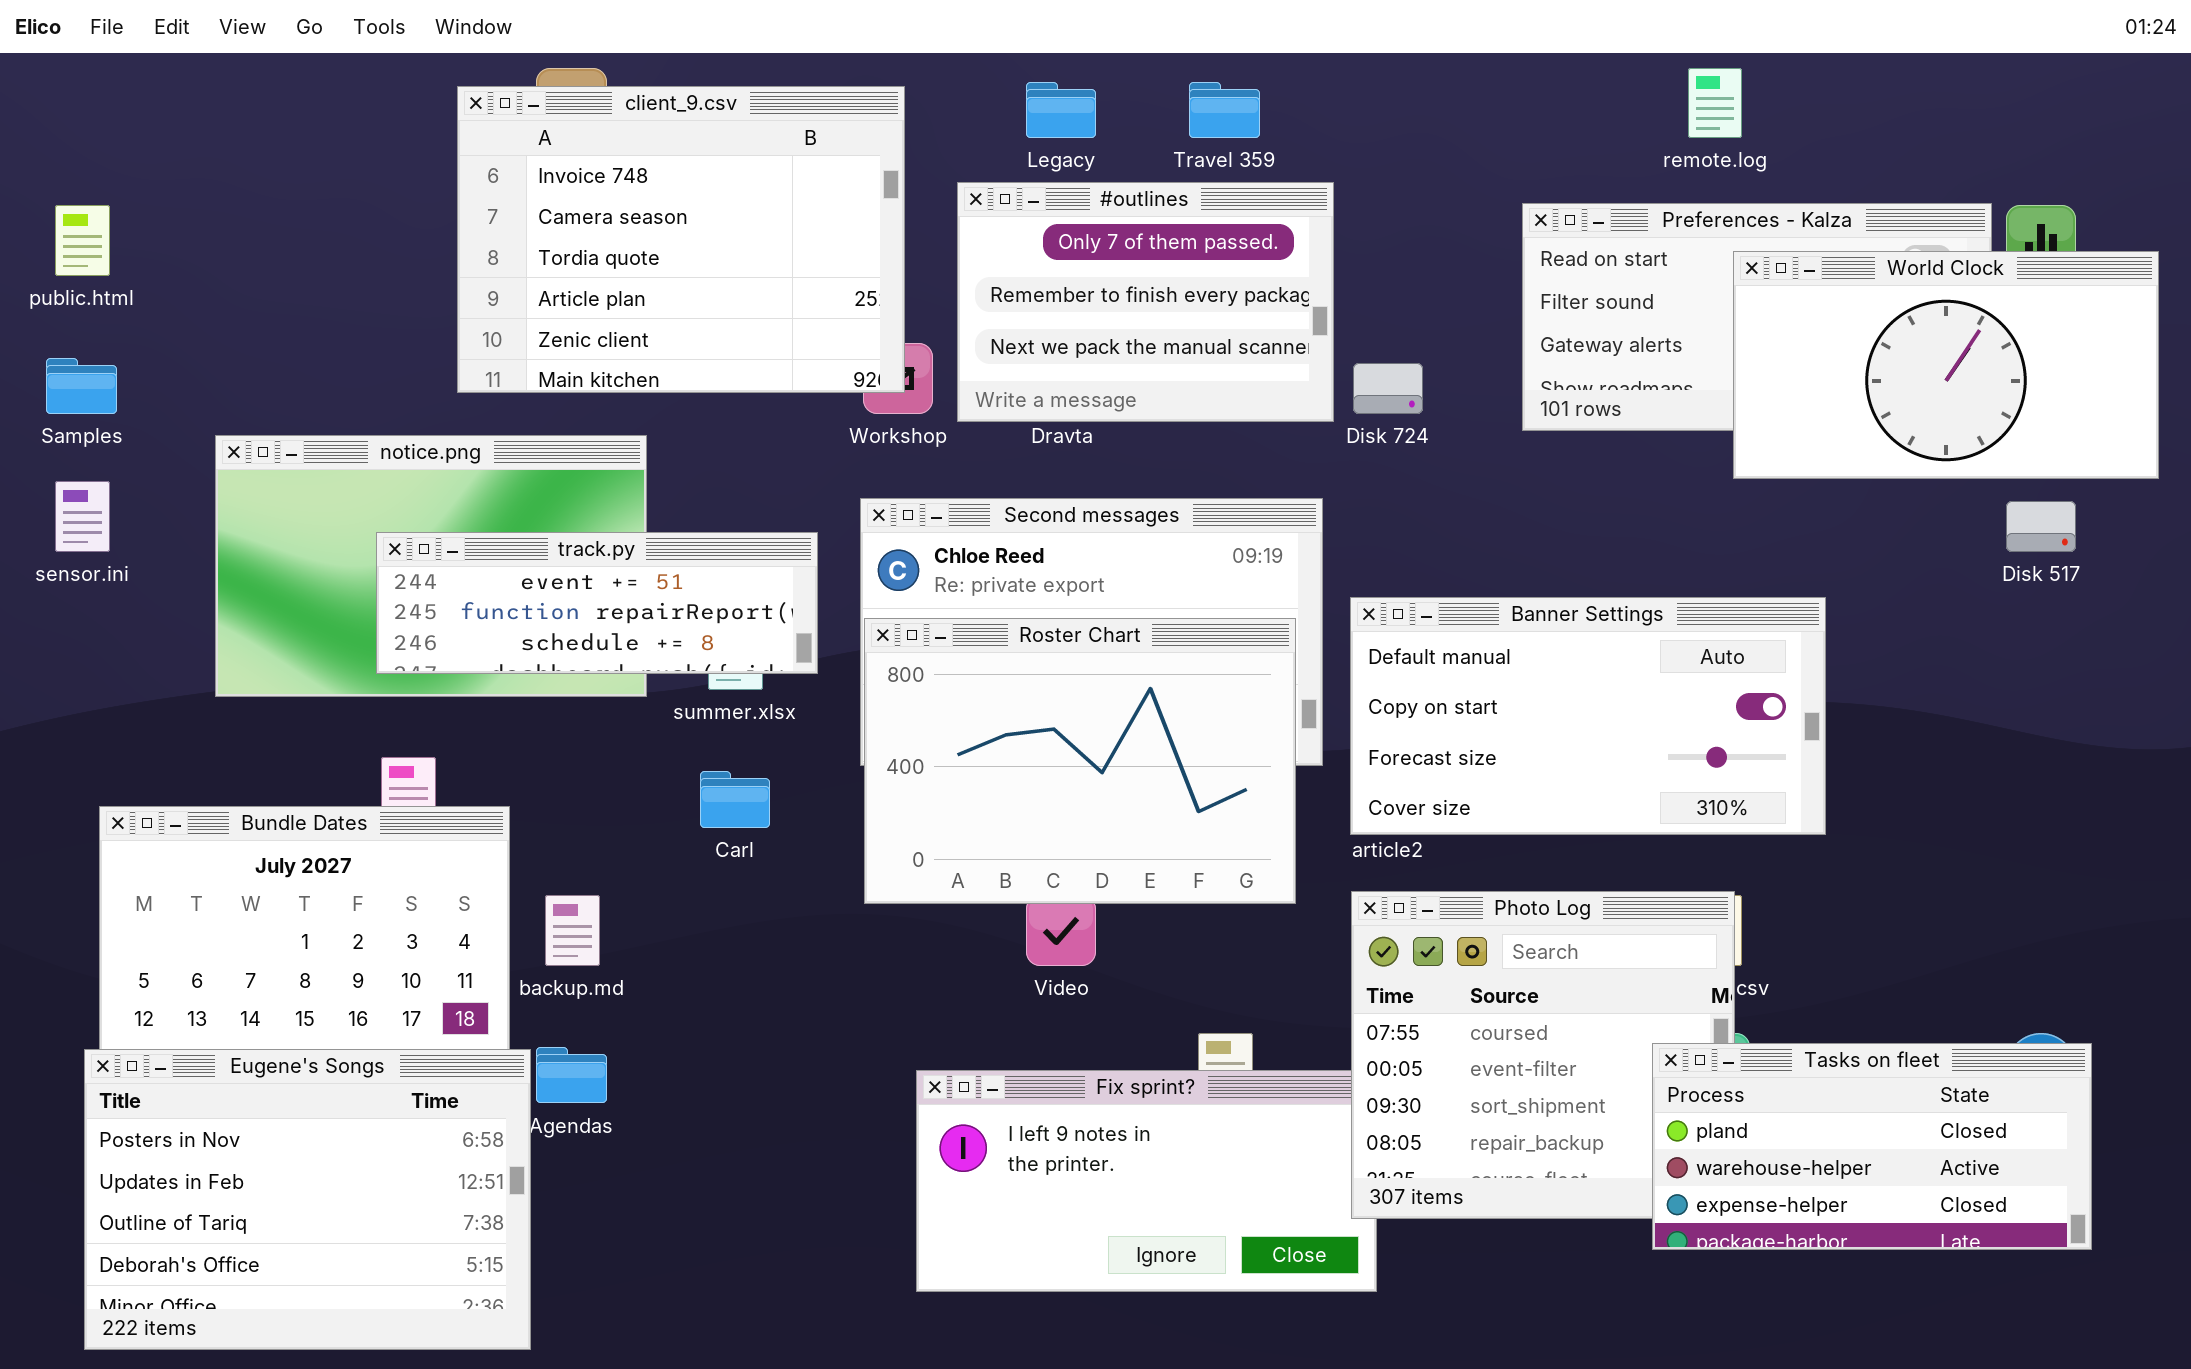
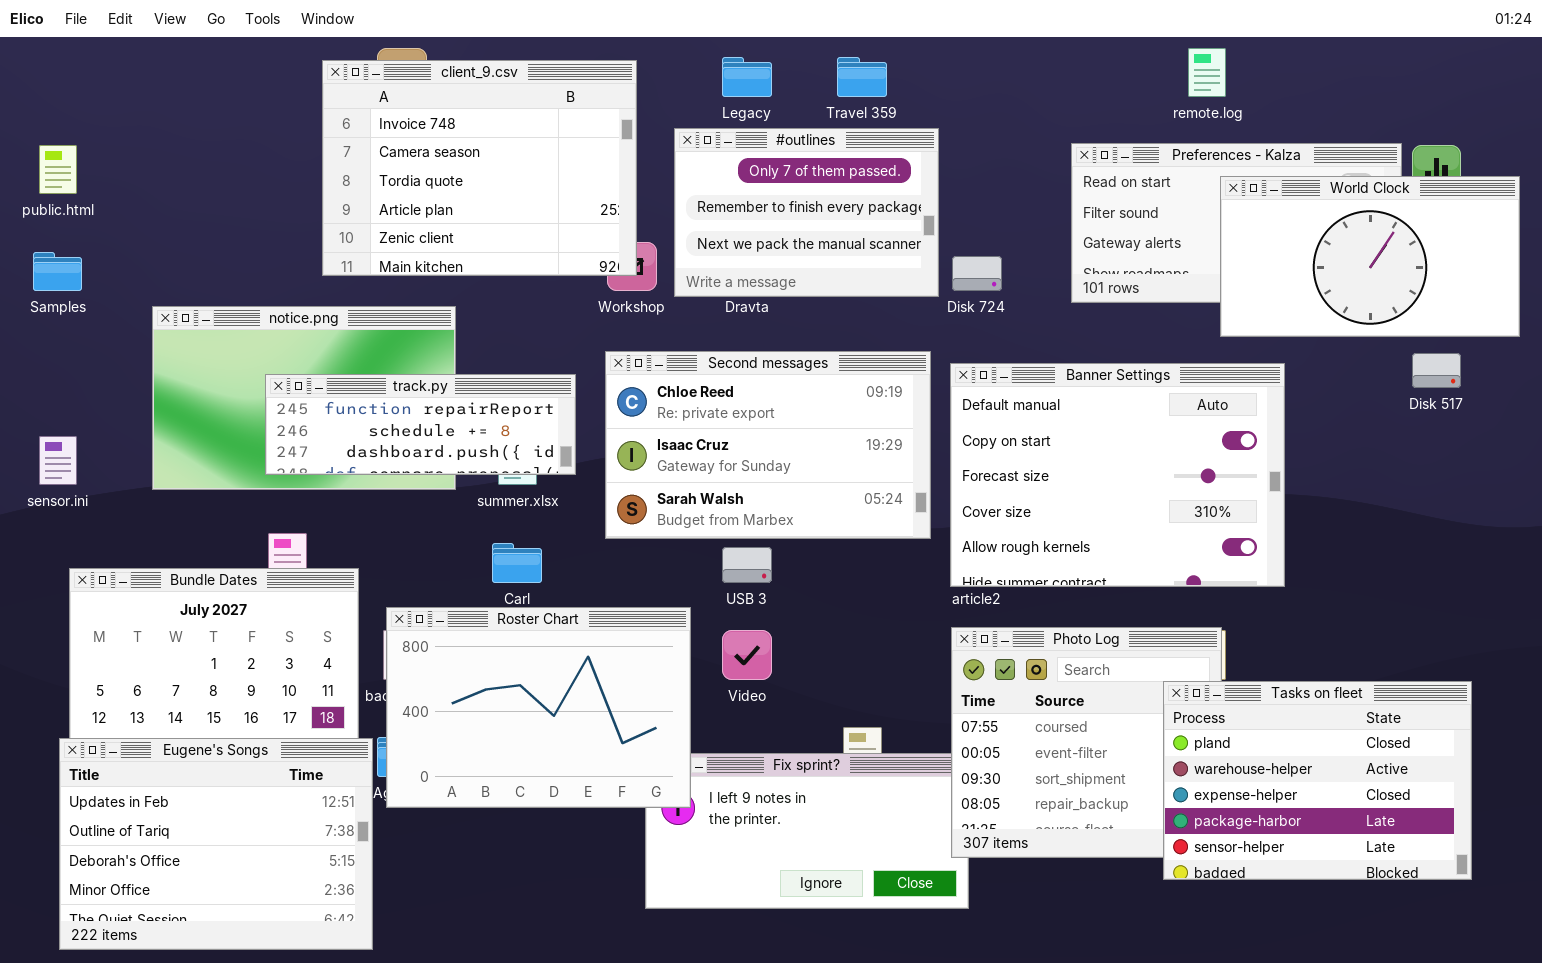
sensor.ini: [55,481,110,552] -> [39,436,77,485], moved
track.py: [376,532,818,674] -> [265,374,576,475], scrolled down 1 row
Banner Settings: [1350,597,1826,835] -> [950,363,1285,587], resized
Roster Chart: [864,618,1296,904] -> [386,607,691,808], moved
Tasks on fleet: [1652,1043,2092,1250] -> [1163,681,1472,880], resized
Eugene's Songs: [84,1049,531,1350] -> [59,738,373,950], scrolled down 1 row

